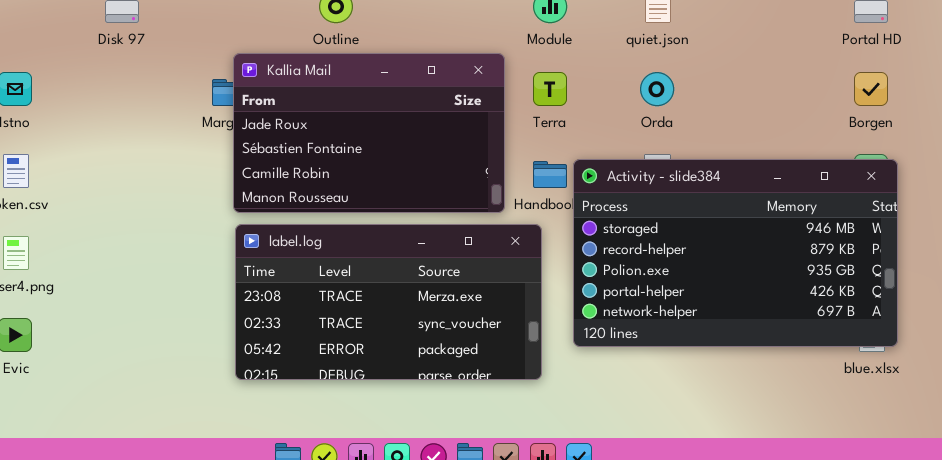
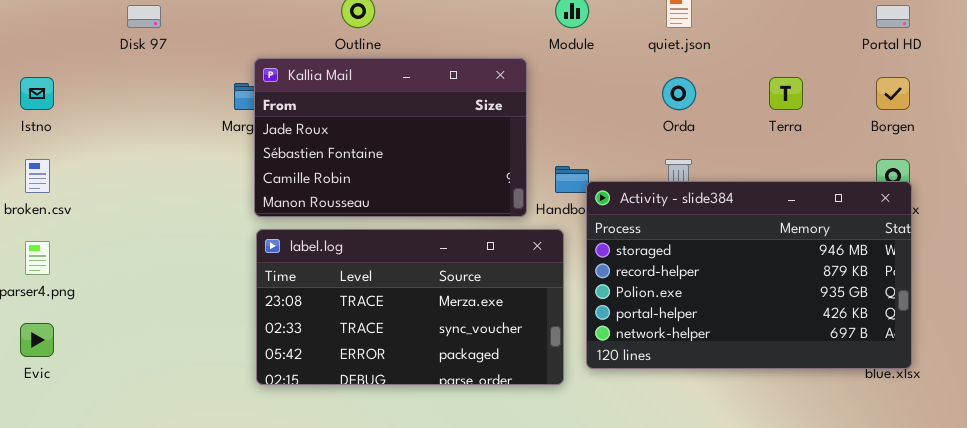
Terra: [533,72,567,106] -> [769,77,803,110], moved
Activity - slide384: [573,159,898,347] -> [586,181,912,369], moved

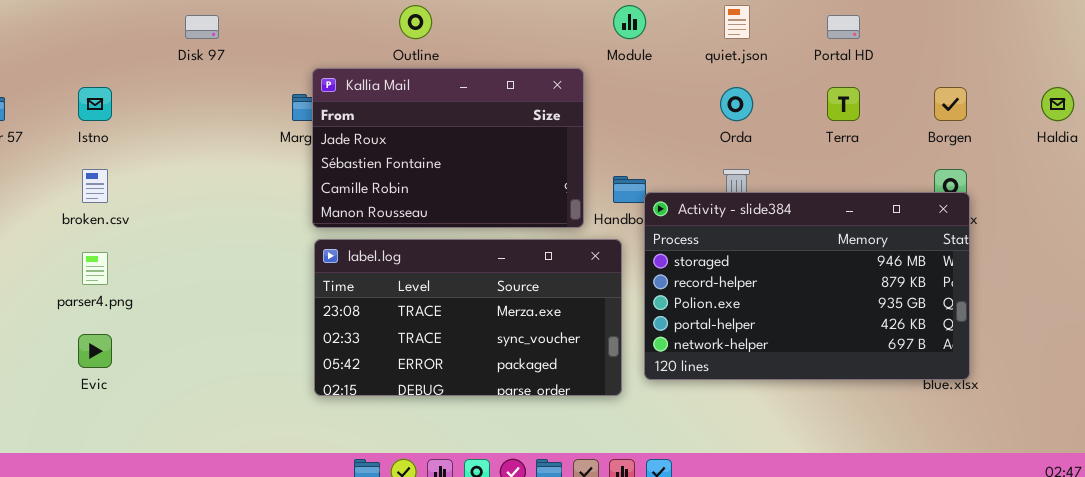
Portal HD: [876,5,910,28] -> [827,15,860,39], moved

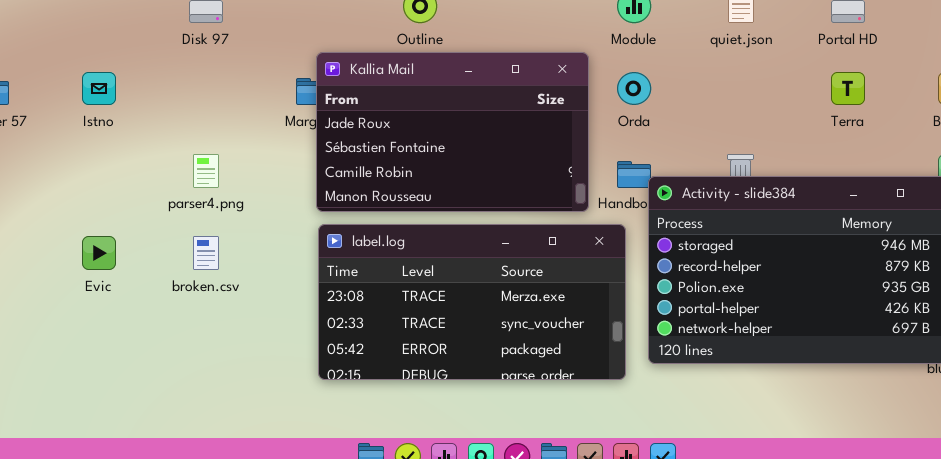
Orda: [720,87,753,121] -> [617,72,651,105], moved
broken.csv: [82,169,108,203] -> [193,236,219,270], moved
parser4.png: [82,252,108,285] -> [193,154,219,188], moved
Evic: [78,334,112,368] -> [82,236,116,270], moved

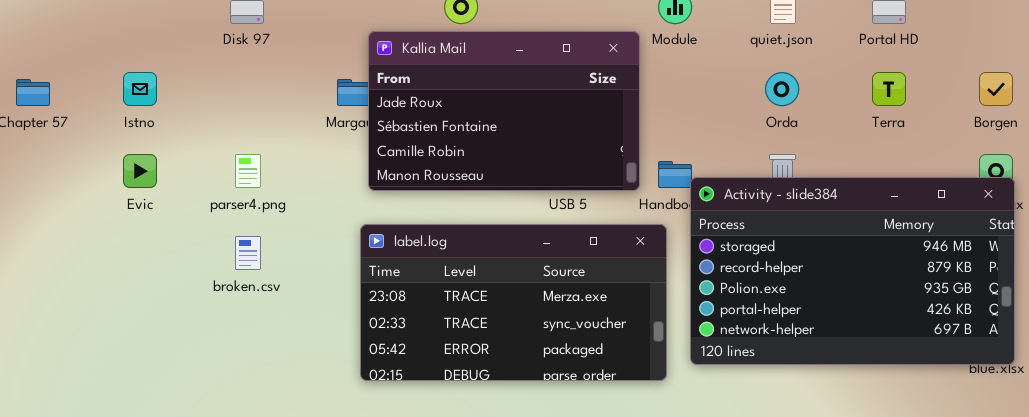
Kallia Mail: [316,52,589,212] -> [368,31,640,191], moved
Orda: [617,72,651,105] -> [765,72,799,106], moved
Evic: [82,236,116,270] -> [123,154,157,188], moved

